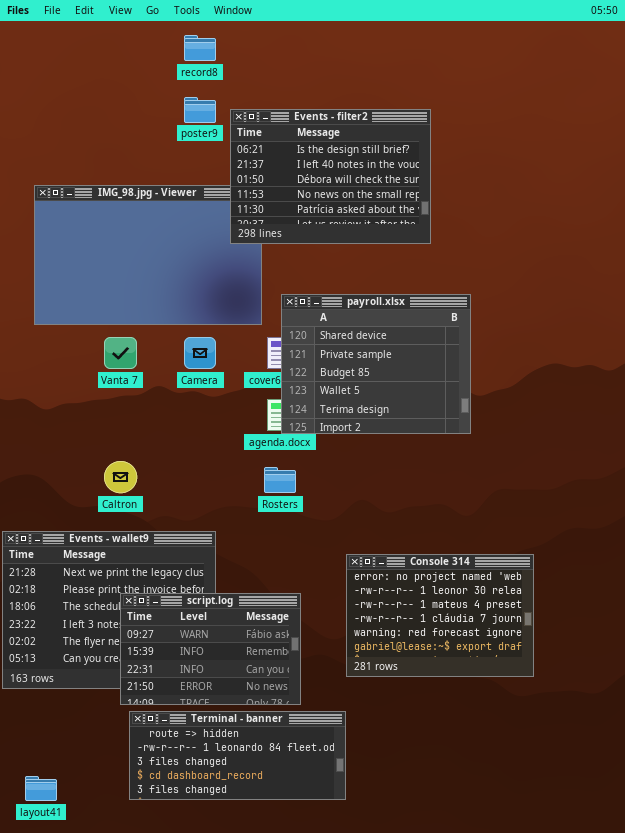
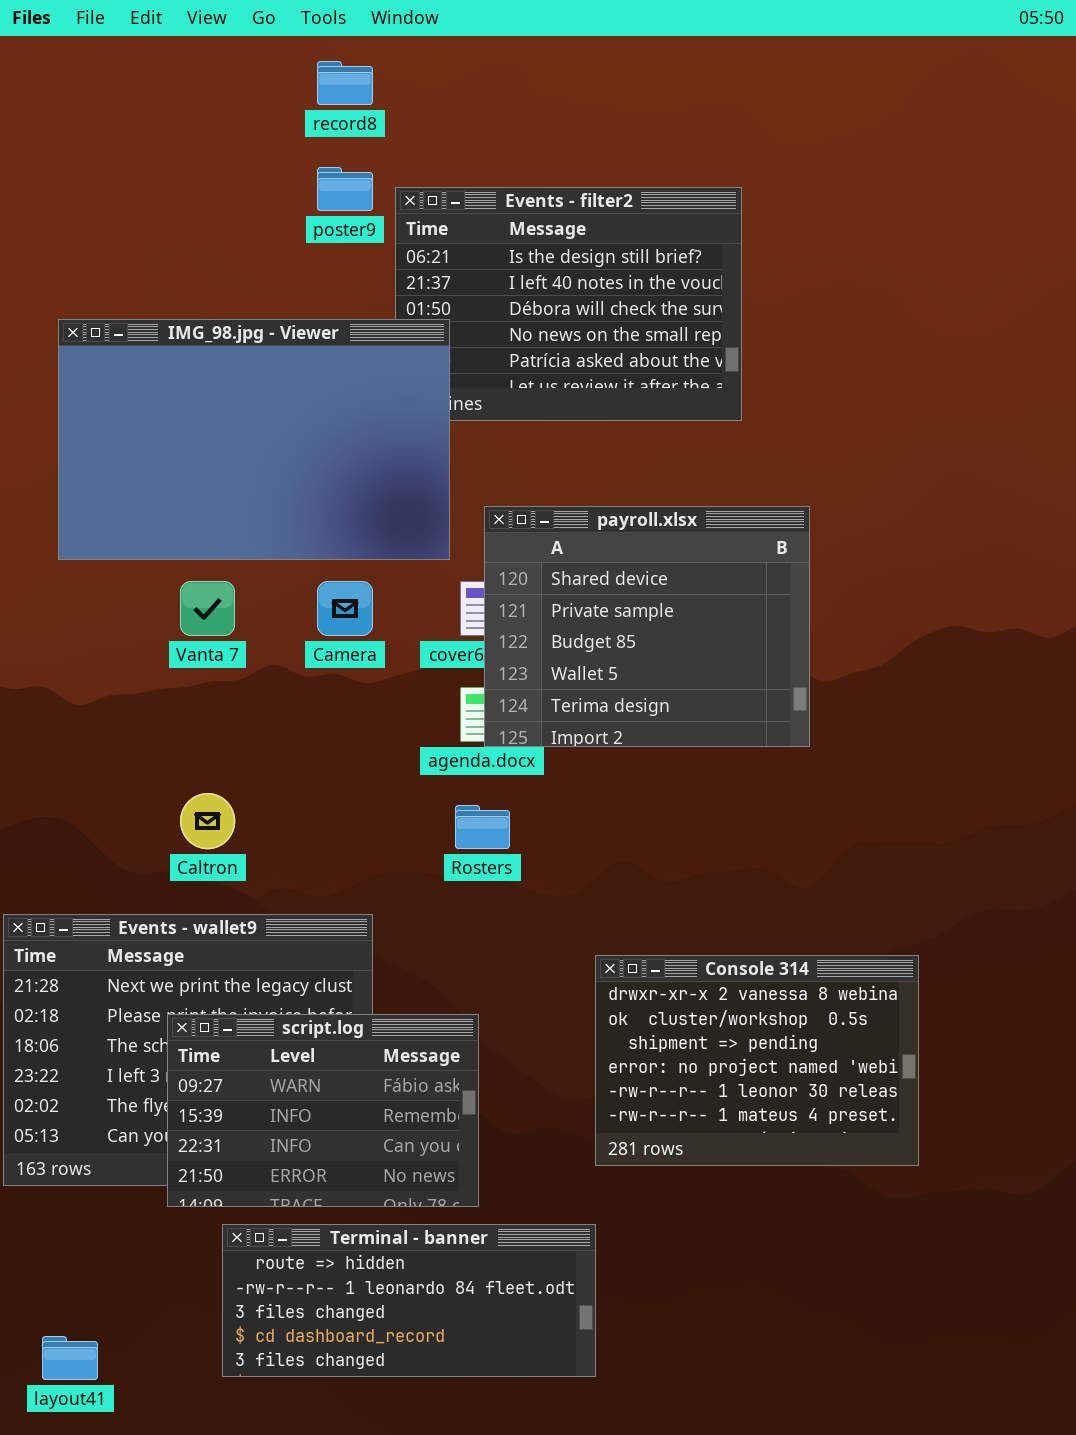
IMG_98.jpg - Viewer: [34,185,262,325] -> [58,319,450,560], raised
Console 314: [346,554,534,677] -> [595,955,919,1166], scrolled up 3 rows
script.log: [120,593,301,705] -> [167,1014,479,1207], moved

